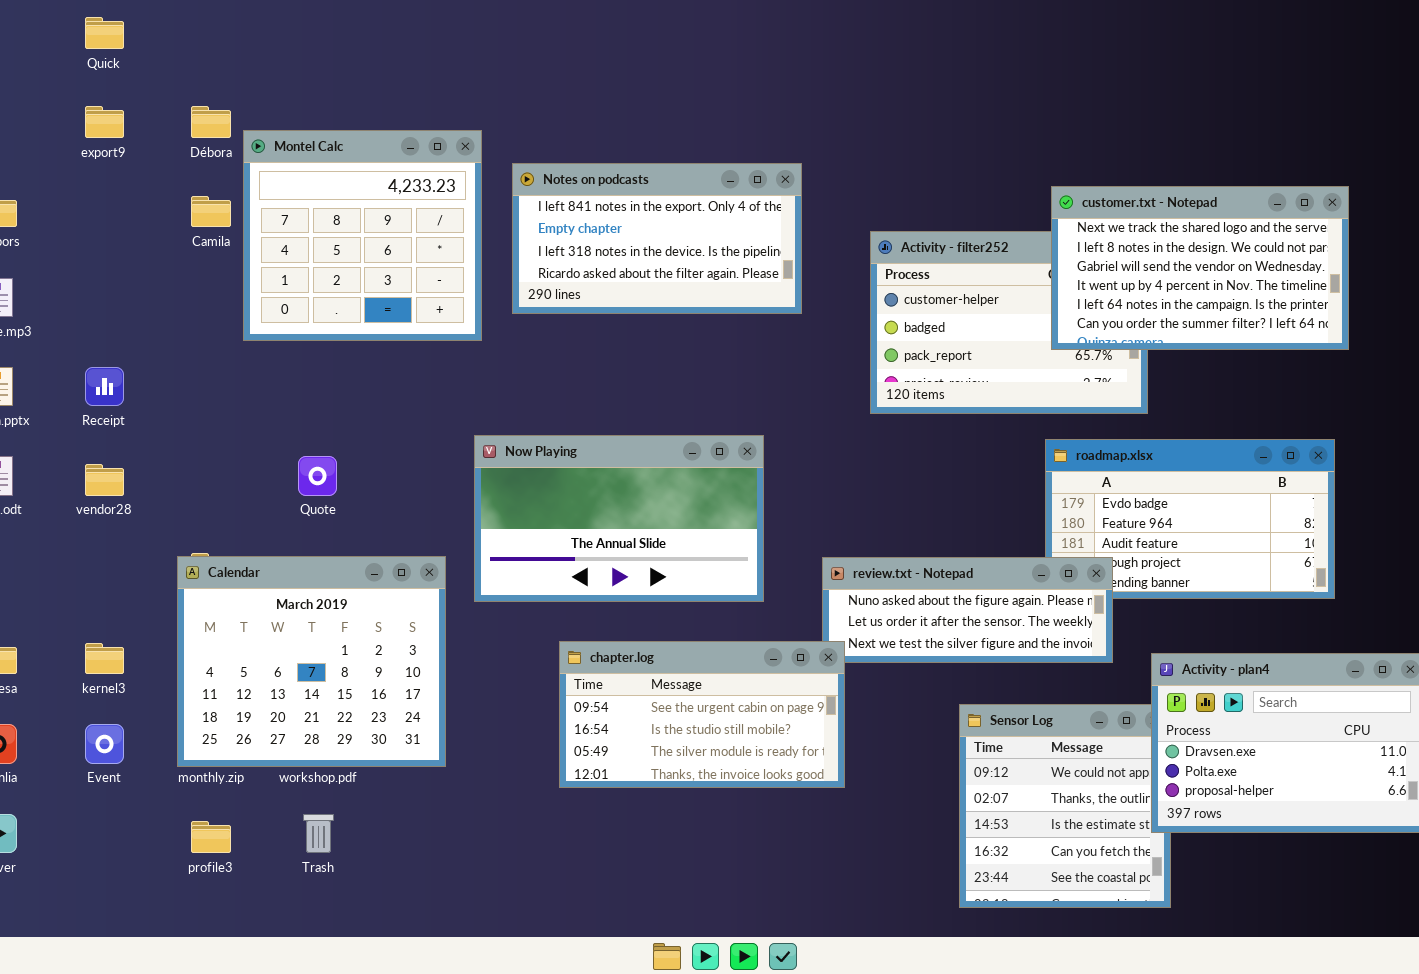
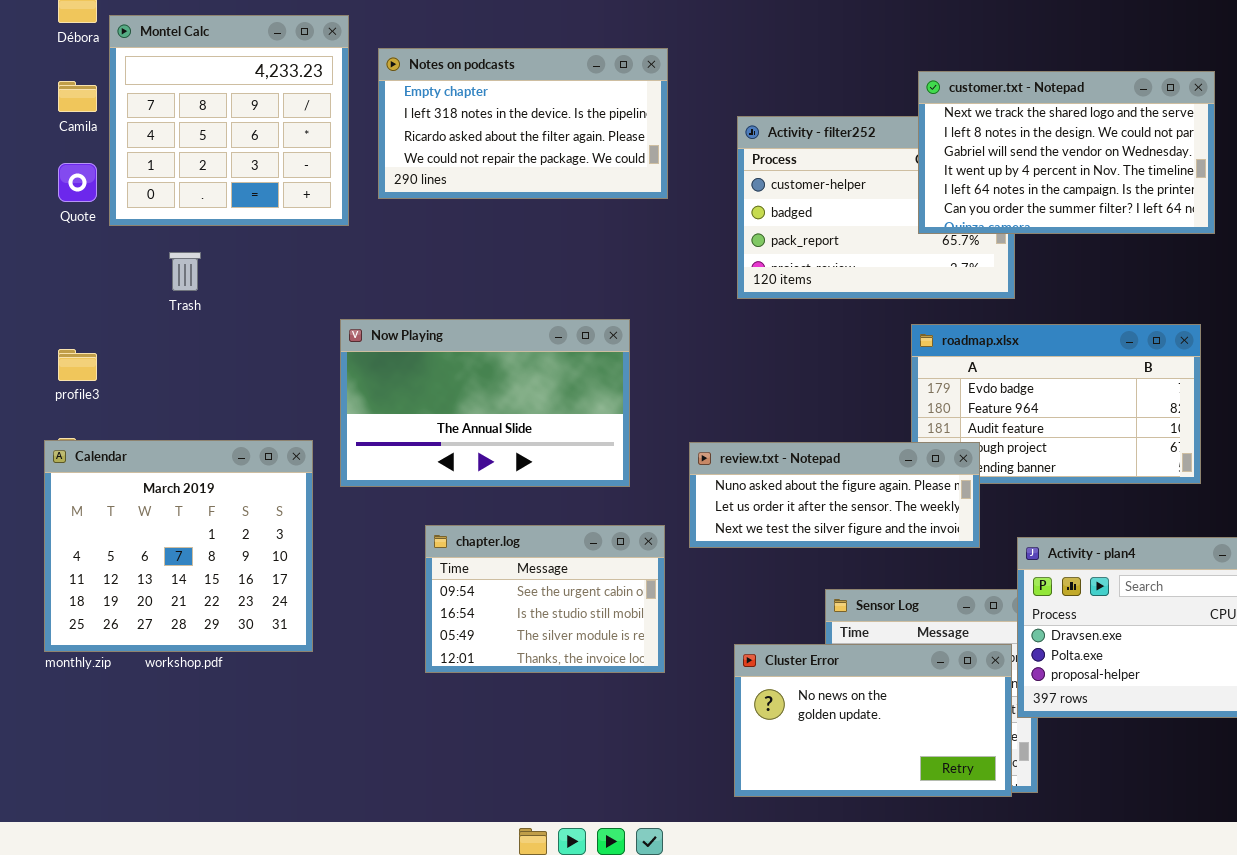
Notes on podcasts: [512,163,802,314] -> [378,48,668,199], scrolled down 1 row
Quote: [298,456,337,496] -> [58,163,97,202], moved
chapter.log: [559,641,845,788] -> [425,525,665,673], resized
Cluster Error: none -> [734,644,1012,797], opened
Trash: [303,814,334,853] -> [169,252,201,291], moved
profile3: [191,821,231,853] -> [58,349,97,381], moved

